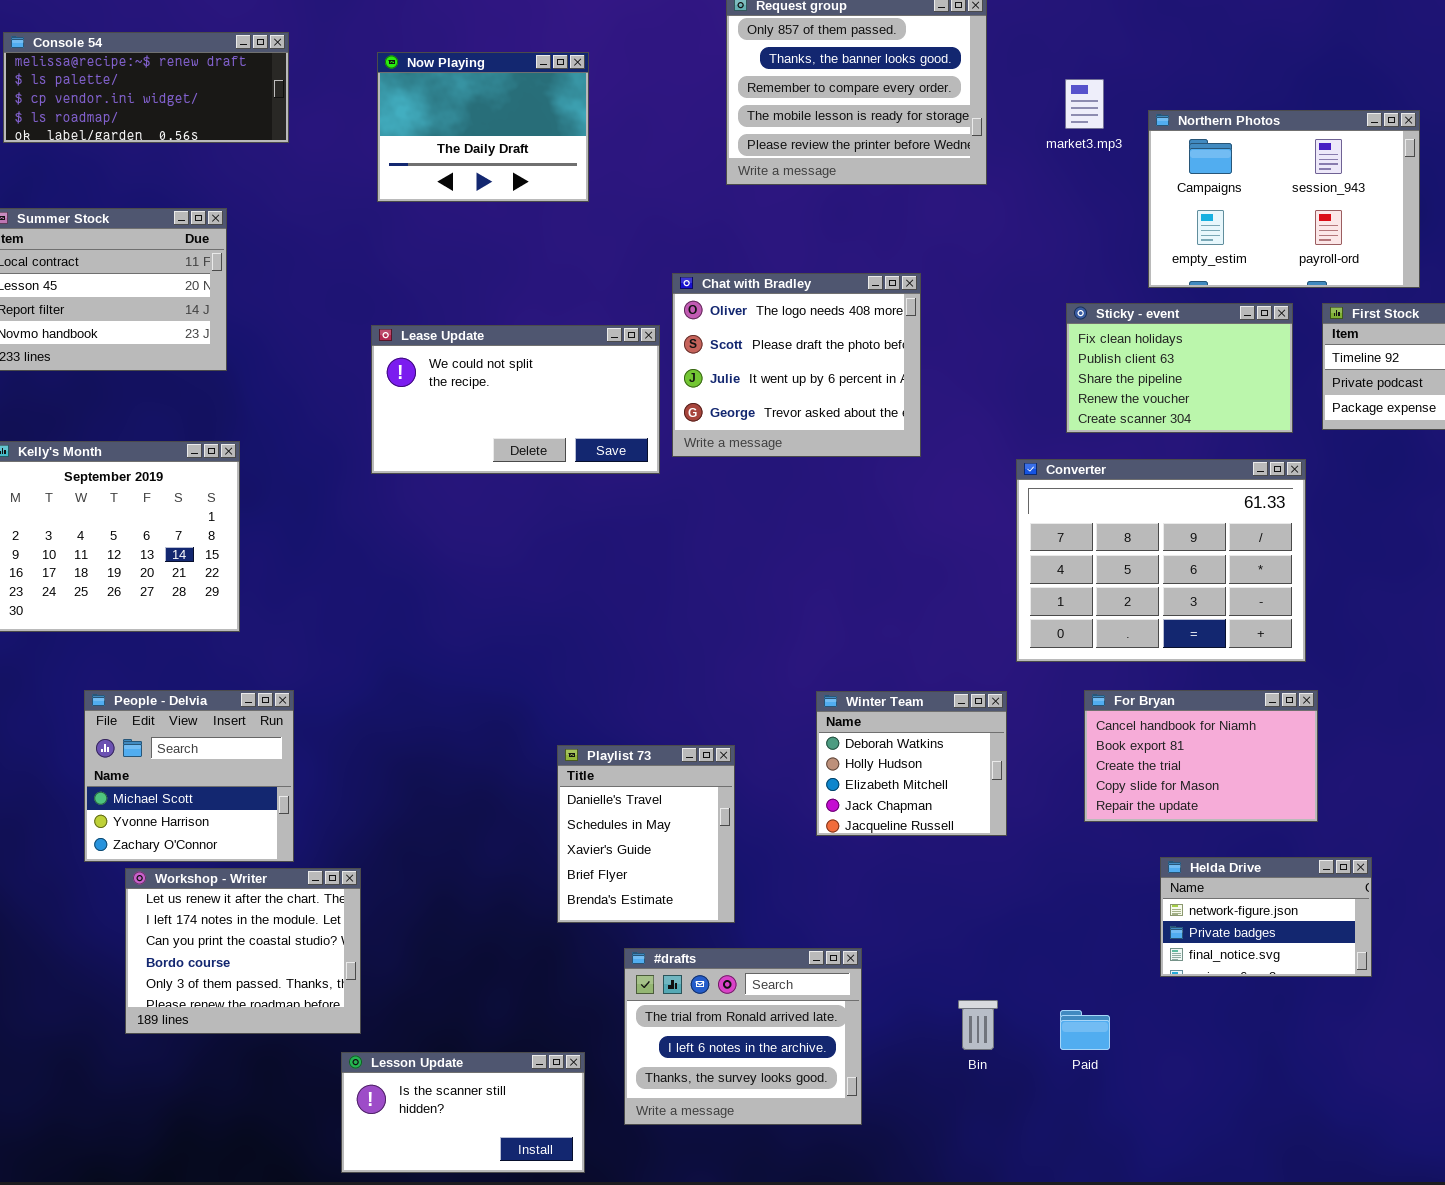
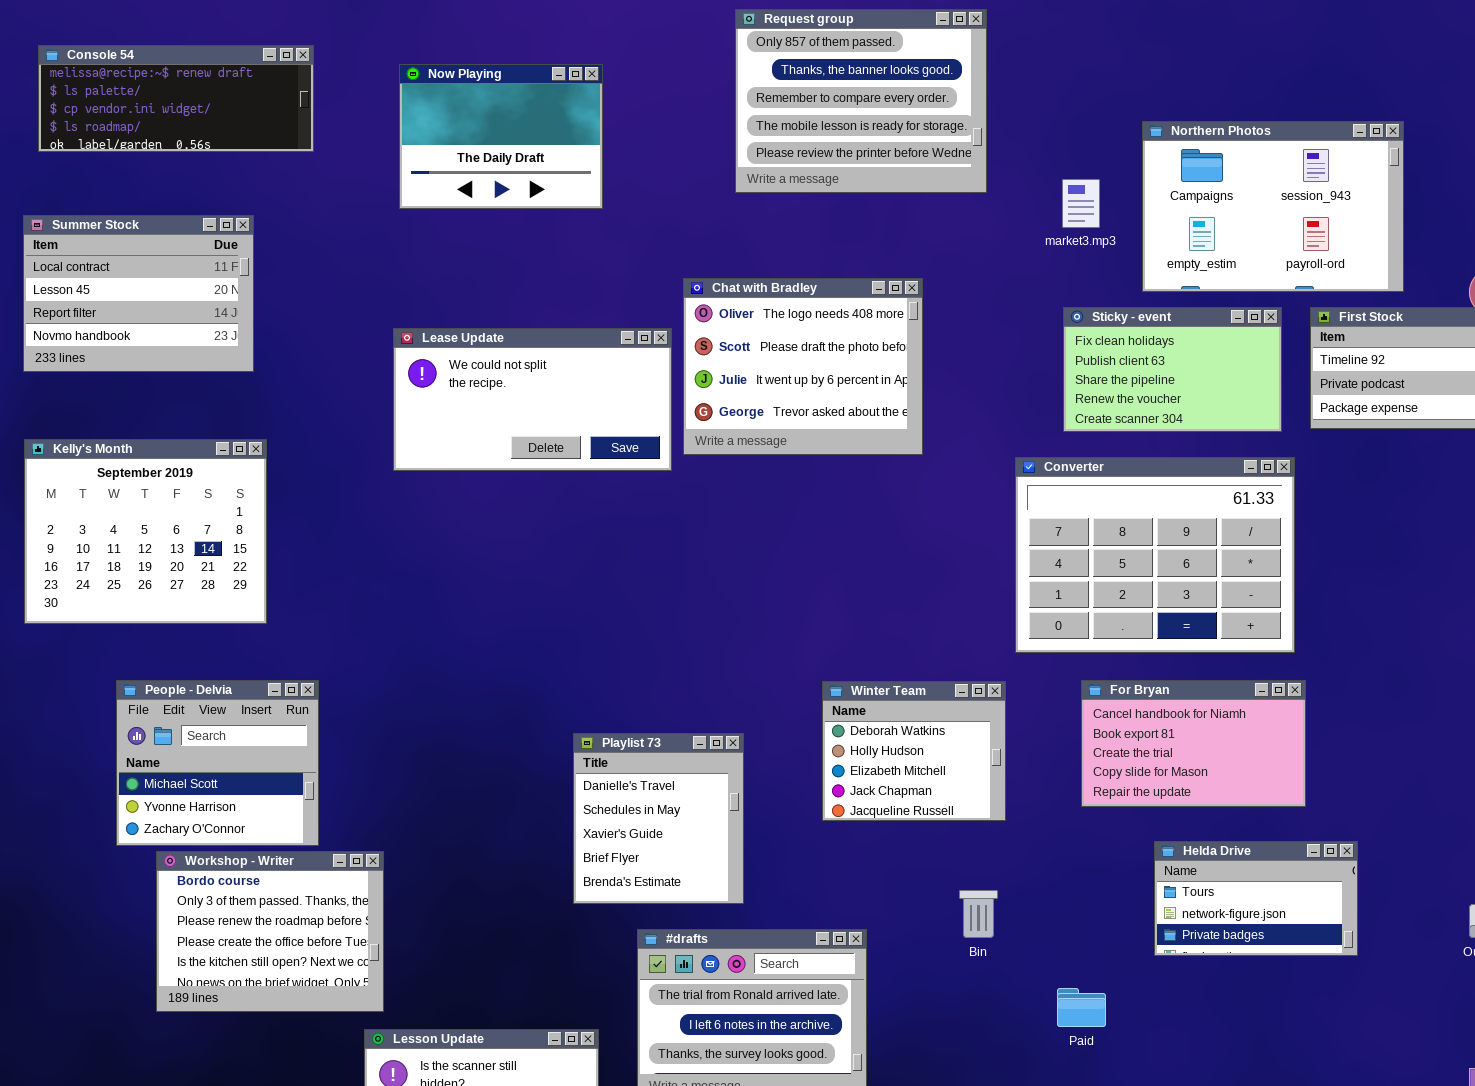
market3.mp3: [1065,79,1104,129] -> [1062,179,1100,228], moved
Helda Drive: [1160,857,1372,977] -> [1154,841,1358,956], scrolled up 1 row
Workshop - Writer: [125,868,361,1034] -> [156,851,384,1012], scrolled down 3 rows
Bin: [958,1000,998,1050] -> [959,890,998,938], moved

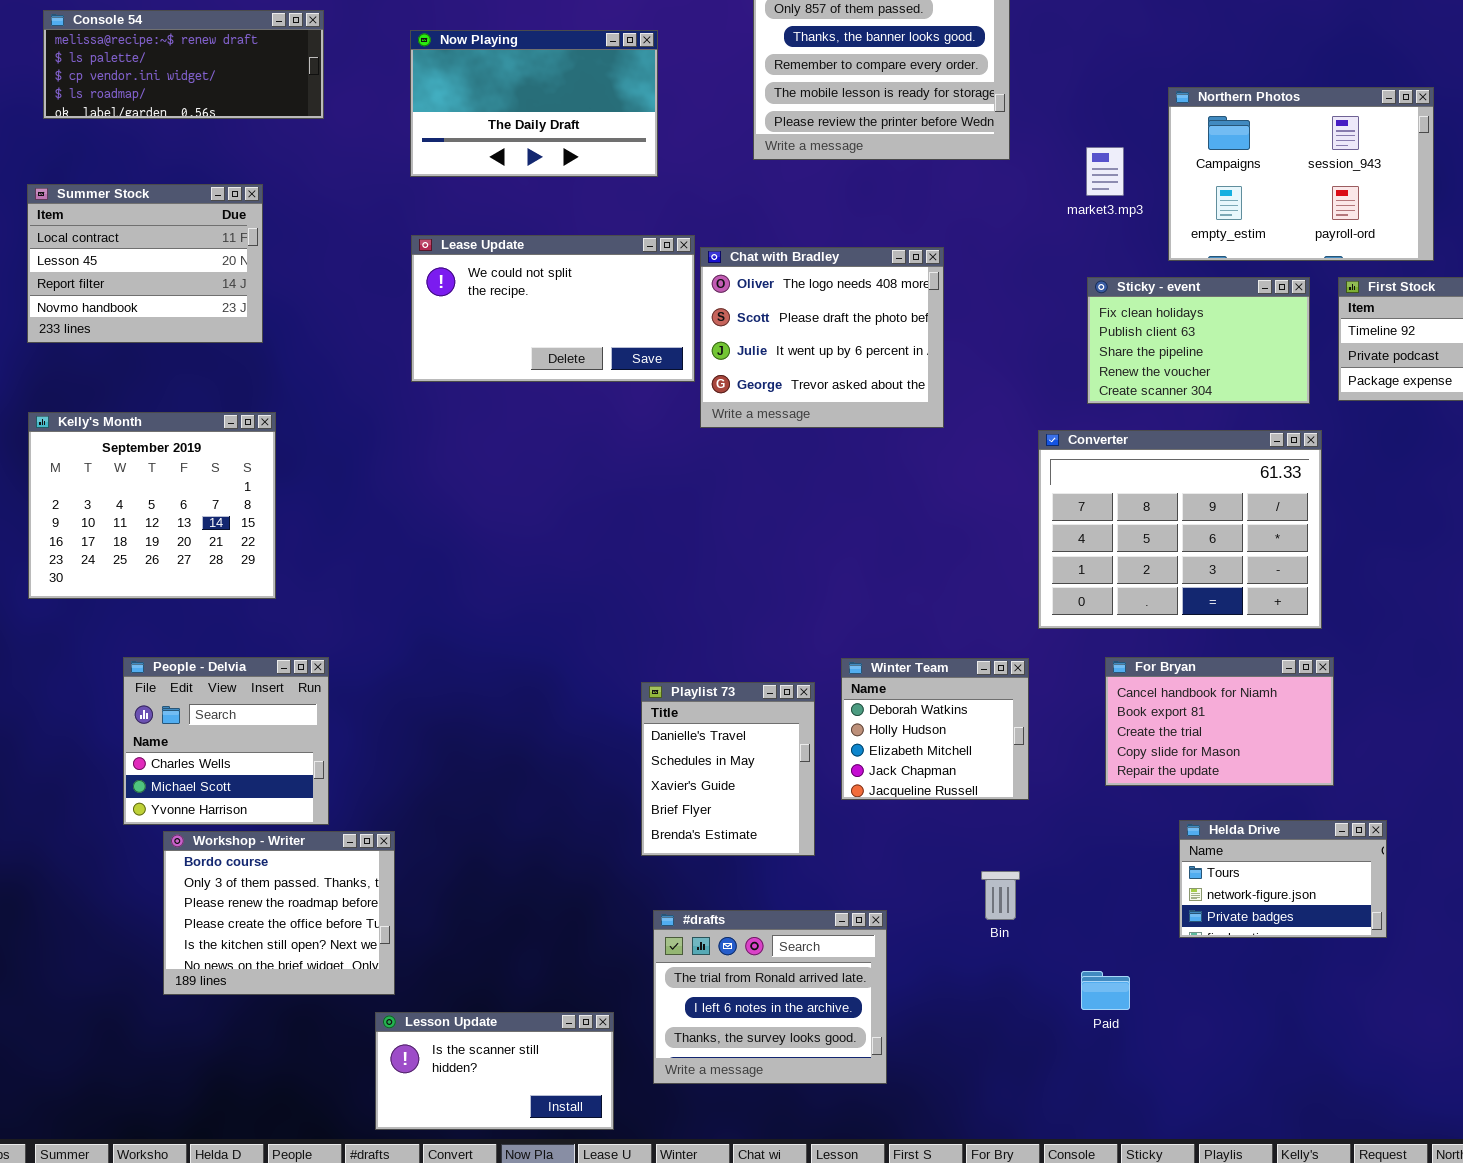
Now Playing: [399,64,603,209] -> [410,30,658,177], resized
Lease Update: [393,328,672,471] -> [411,235,695,382], moved
People - Delvia: [116,680,319,846] -> [123,657,329,825], scrolled up 1 row
Playlist 73: [573,733,744,904] -> [641,682,815,856], moved

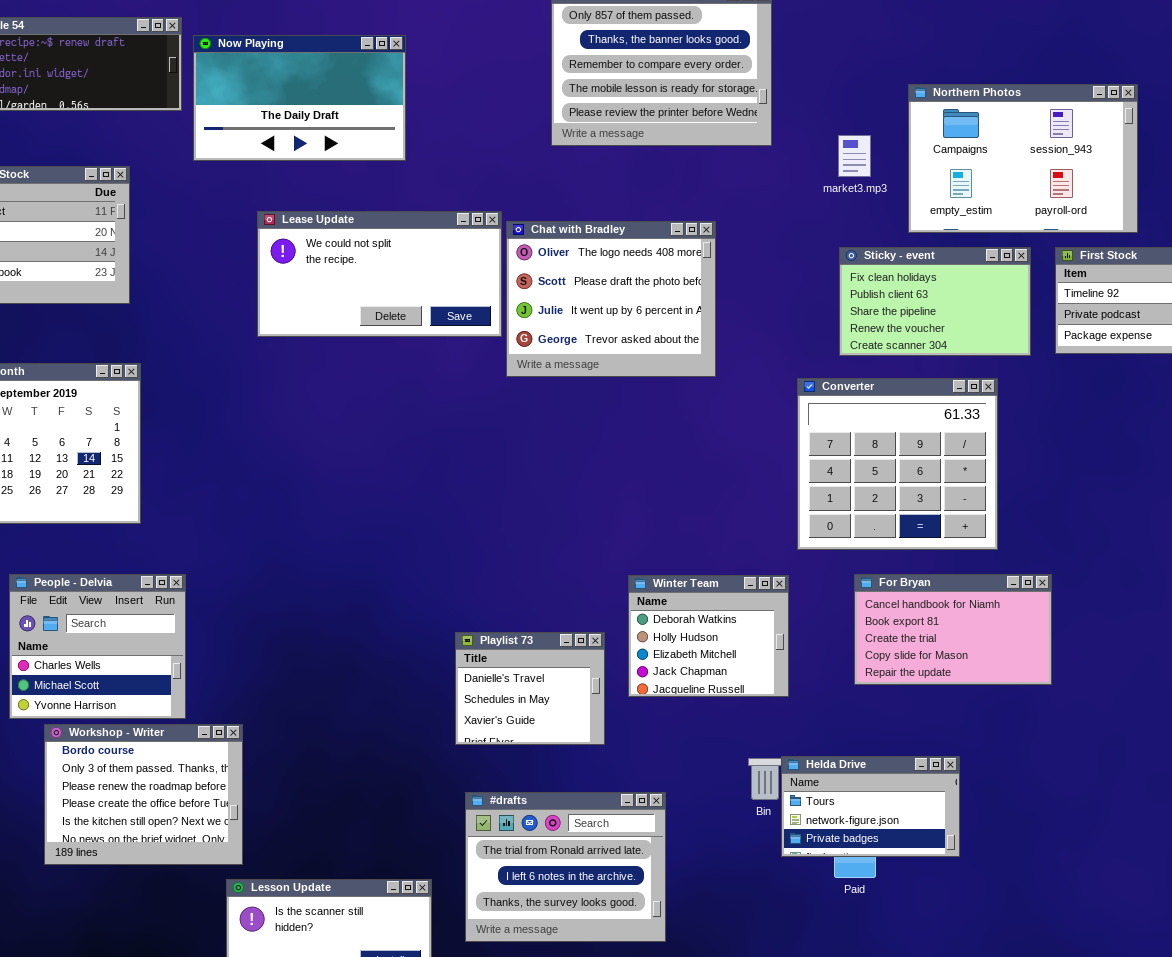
Now Playing: [410,30,658,177] -> [193,35,406,161], moved
Converter: [1038,430,1322,629] -> [797,378,998,550], resized
Playlist 73: [641,682,815,856] -> [455,632,605,745], resized
Helda Drive: [1179,820,1387,938] -> [781,756,960,857], moved

